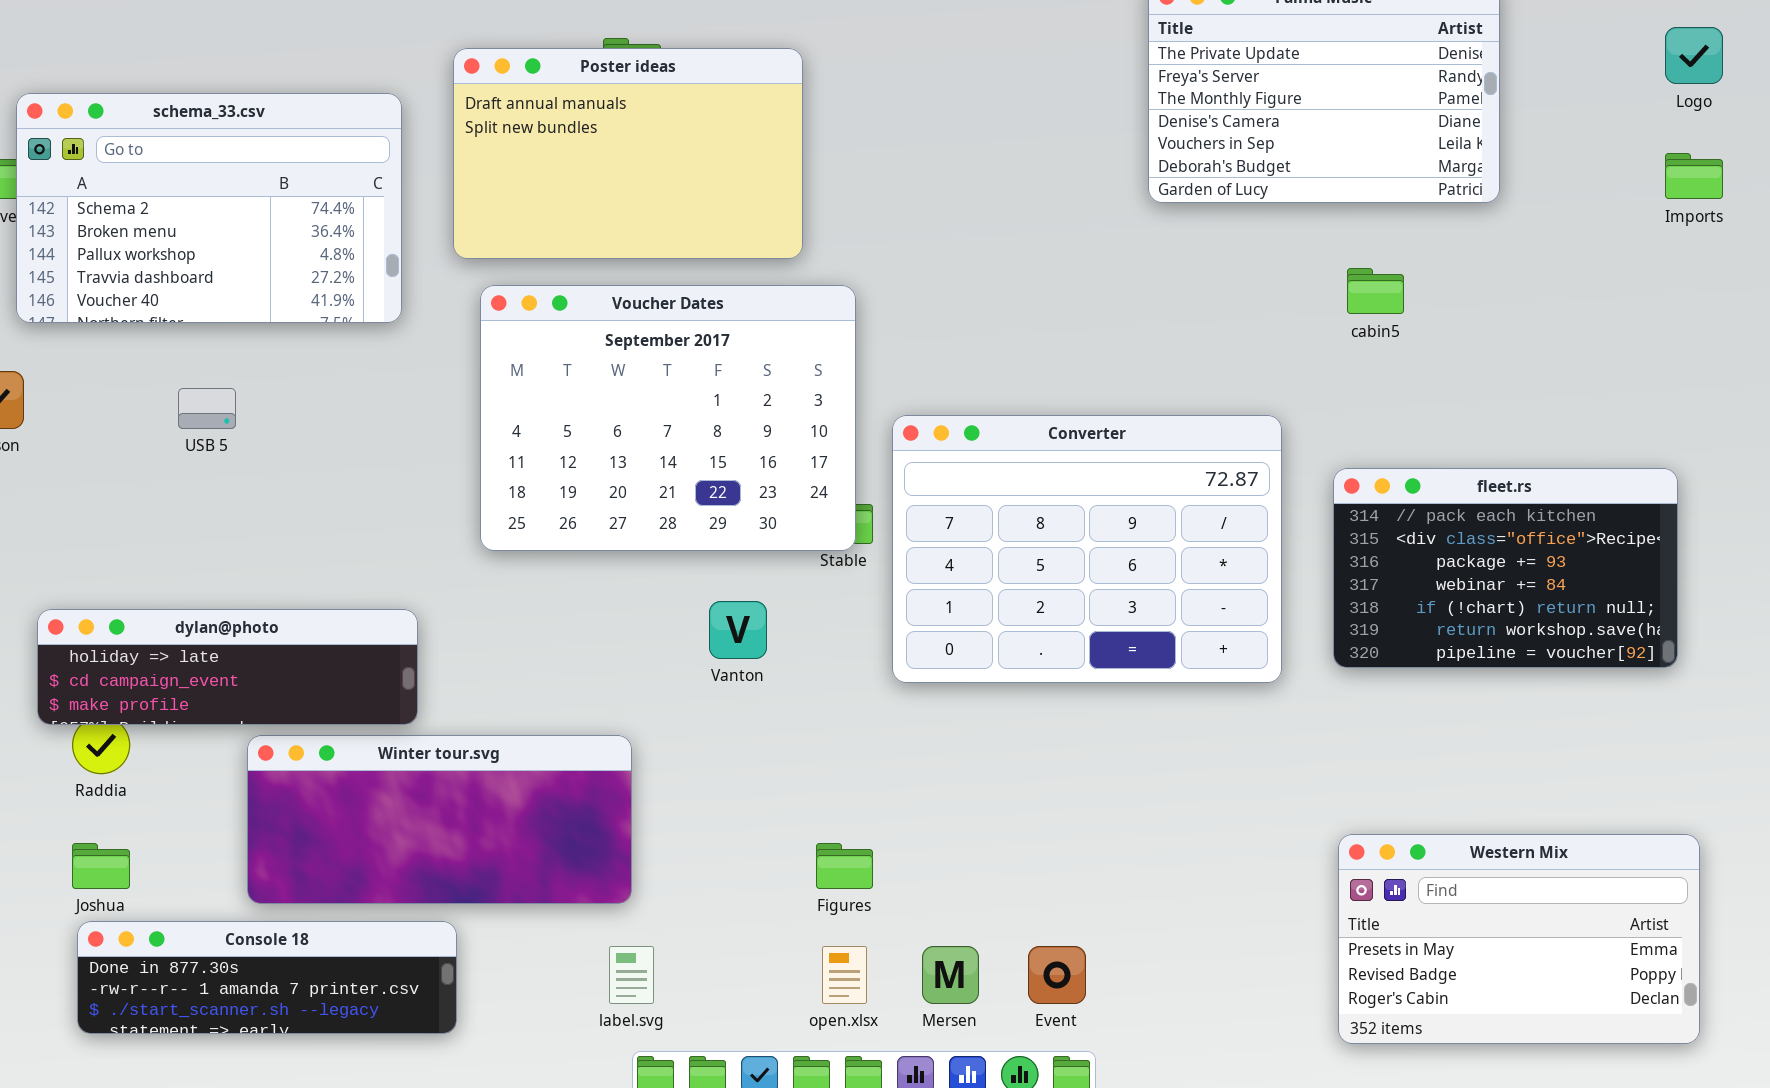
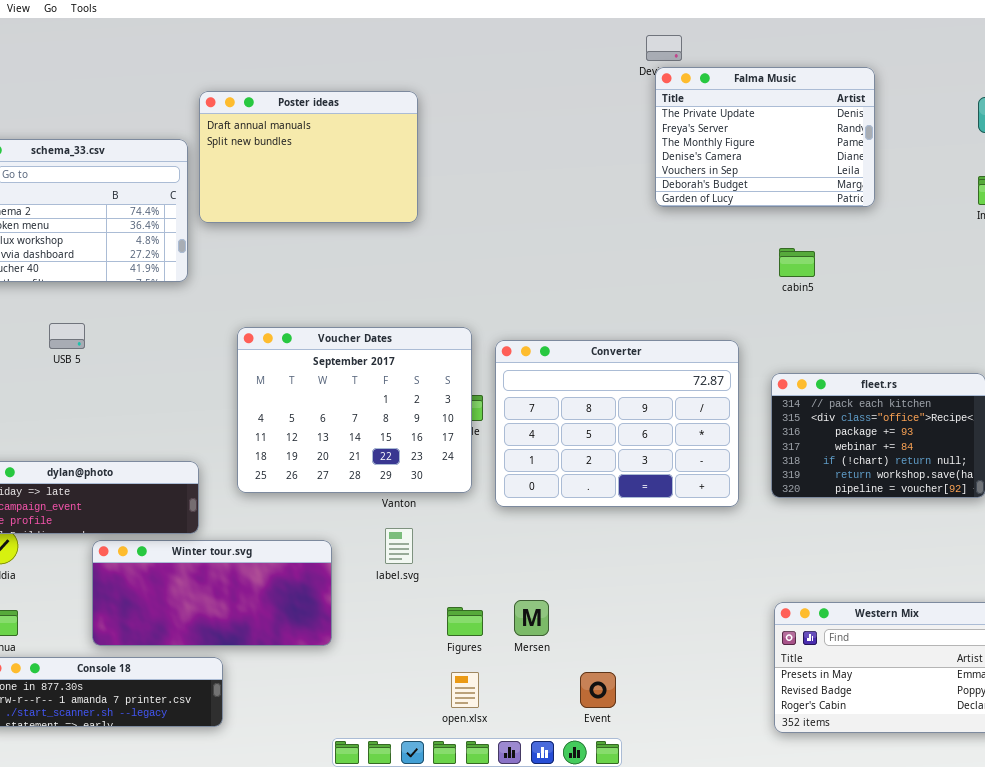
Poster ideas: [453,48,803,259] -> [199,91,418,223], moved
Voucher Dates: [480,285,856,551] -> [237,327,472,493], moved
label.svg: [609,946,654,1004] -> [385,528,413,564], moved
Mersen: [922,946,979,1004] -> [514,600,549,636], moved

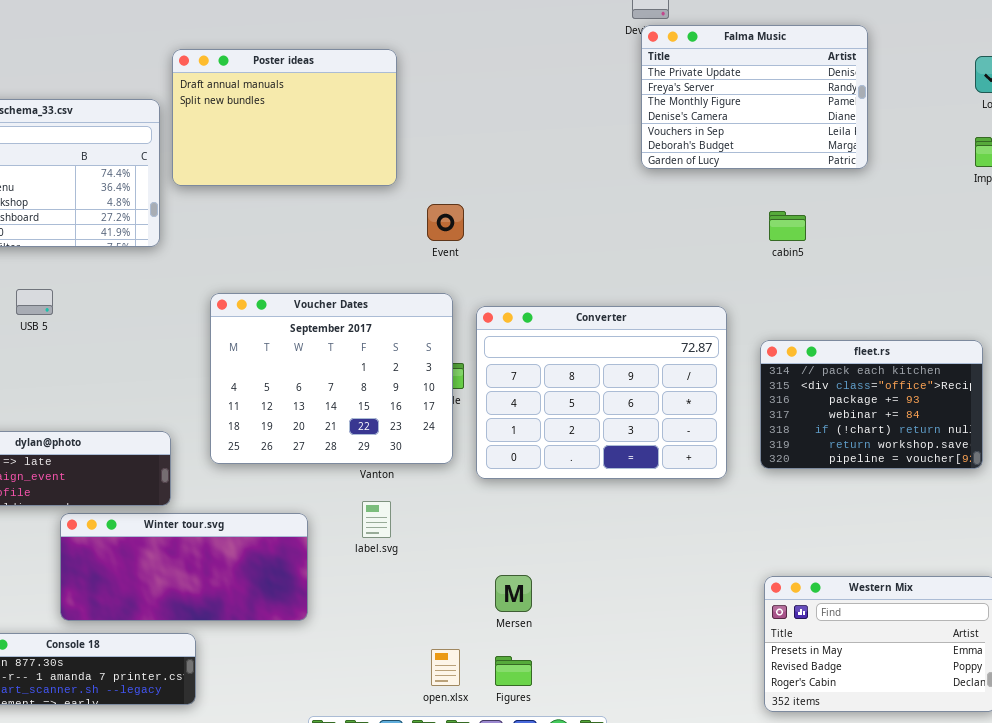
Figures: [447,607,483,636] -> [495,656,532,686], moved
Event: [580,672,616,708] -> [427,204,464,241], moved

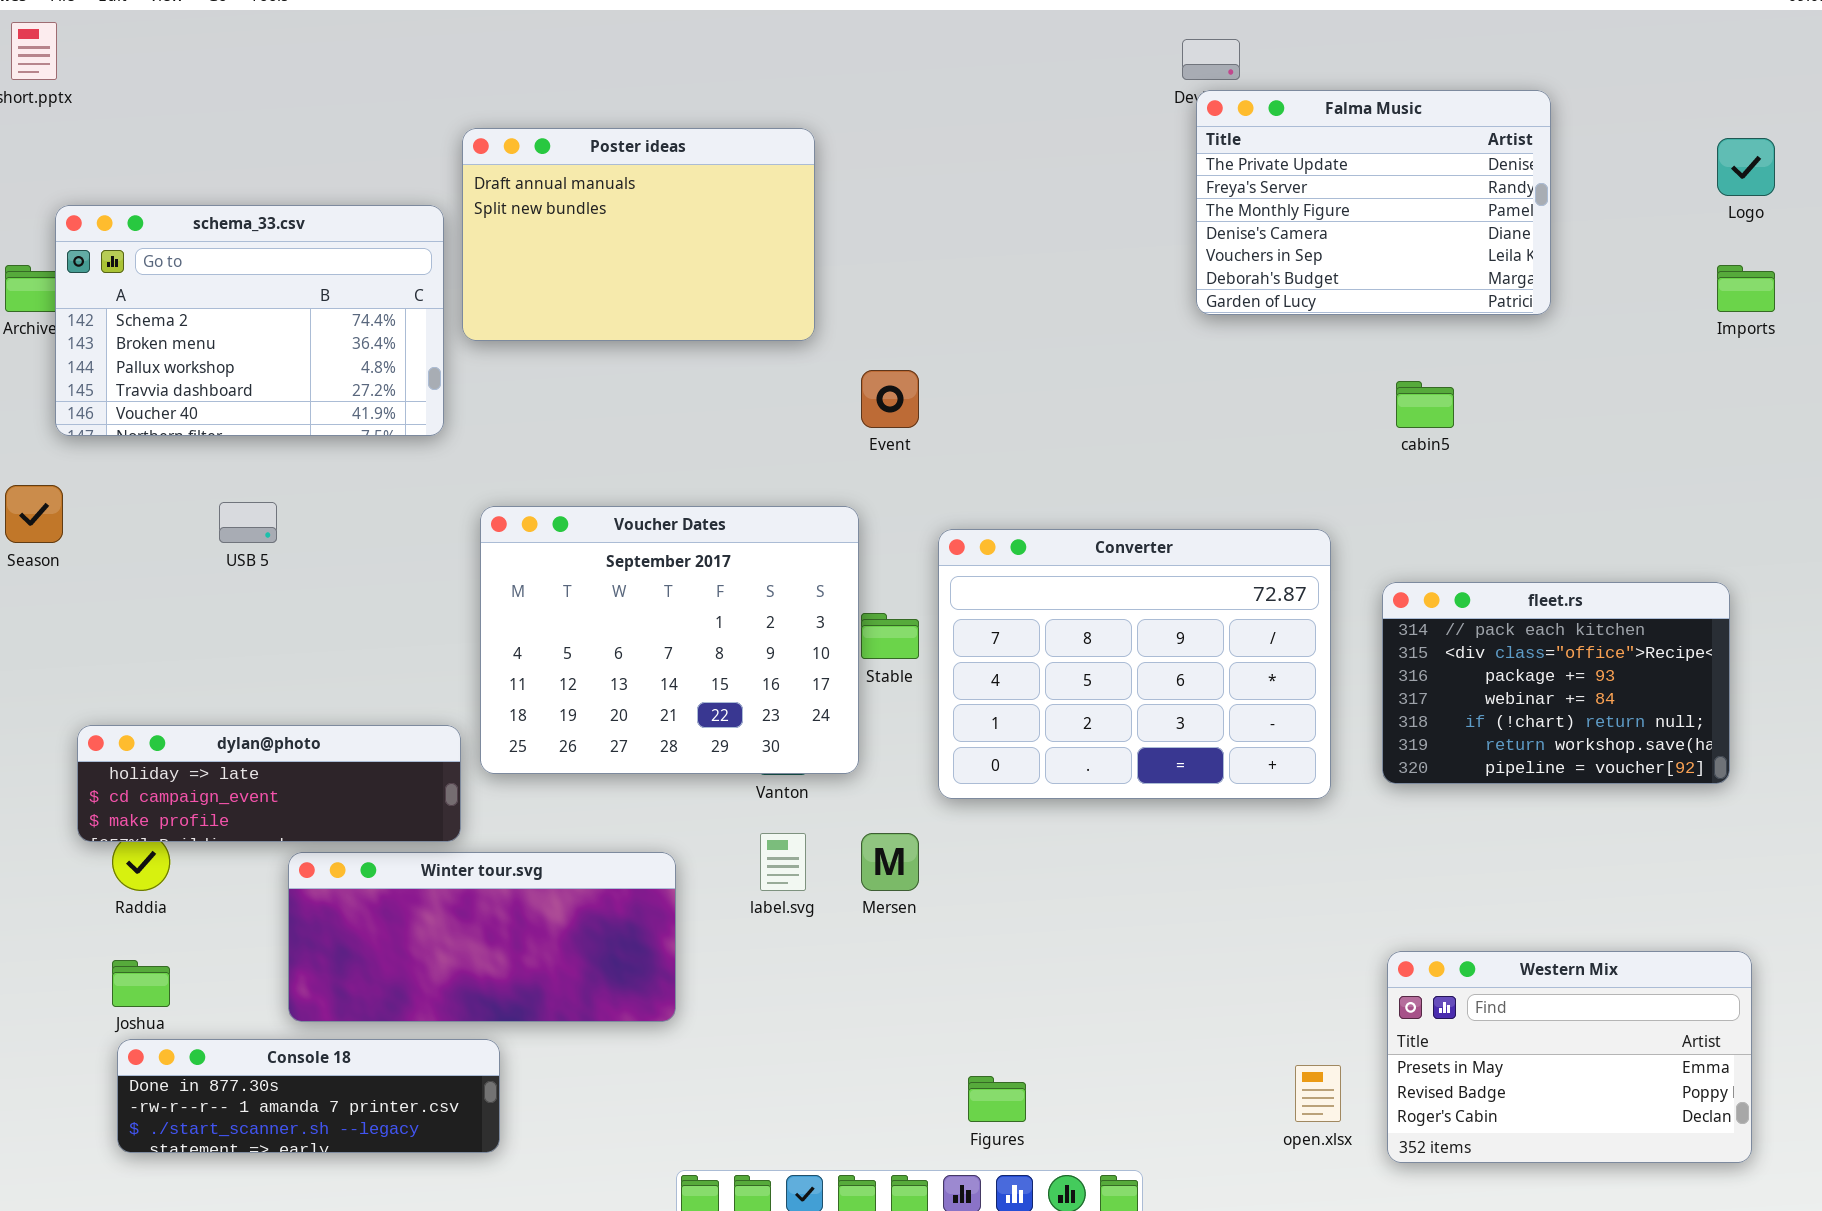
Voucher Dates: [210,293,453,464] -> [480,506,859,774], moved
Mersen: [495,575,532,612] -> [861,833,919,891], moved
open.xlsx: [431,649,460,686] -> [1295,1065,1341,1122], moved

